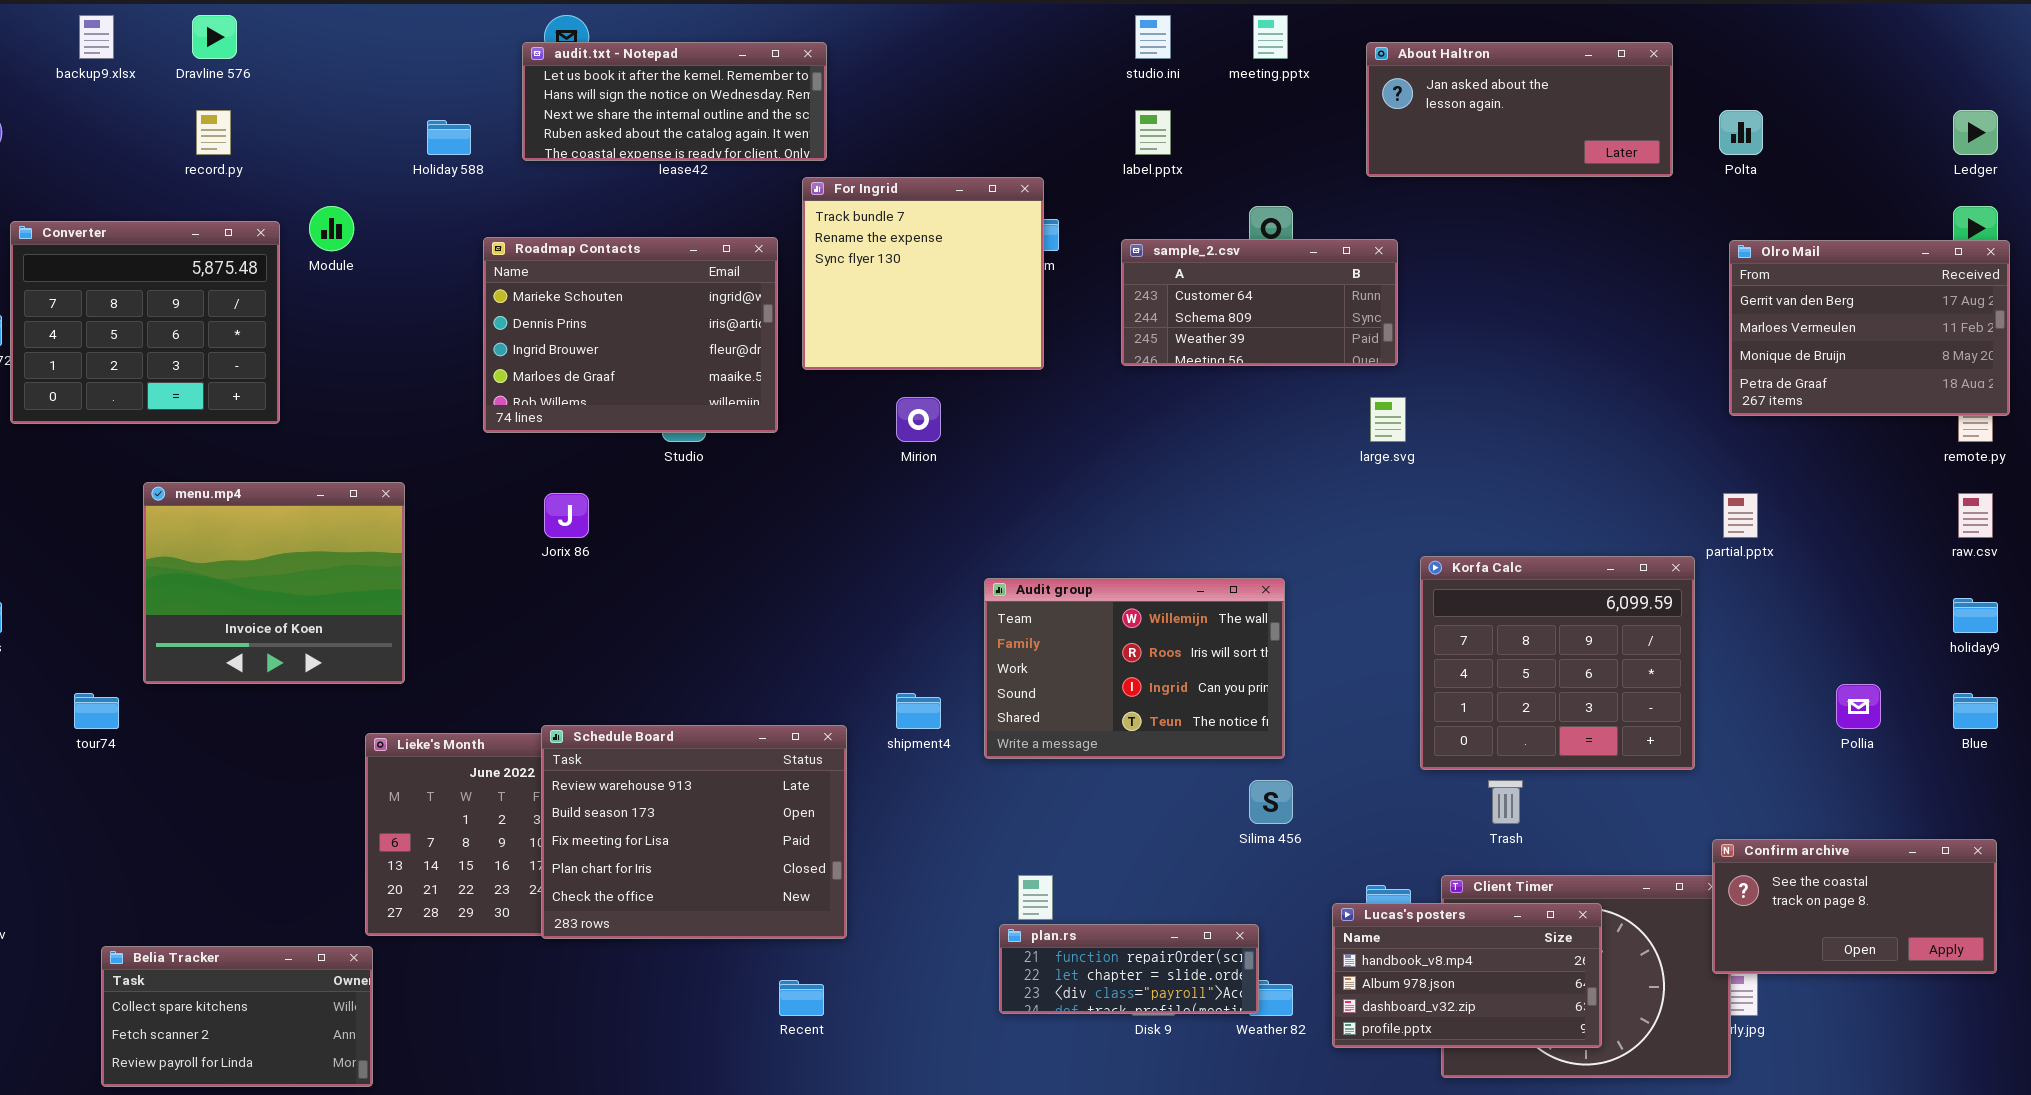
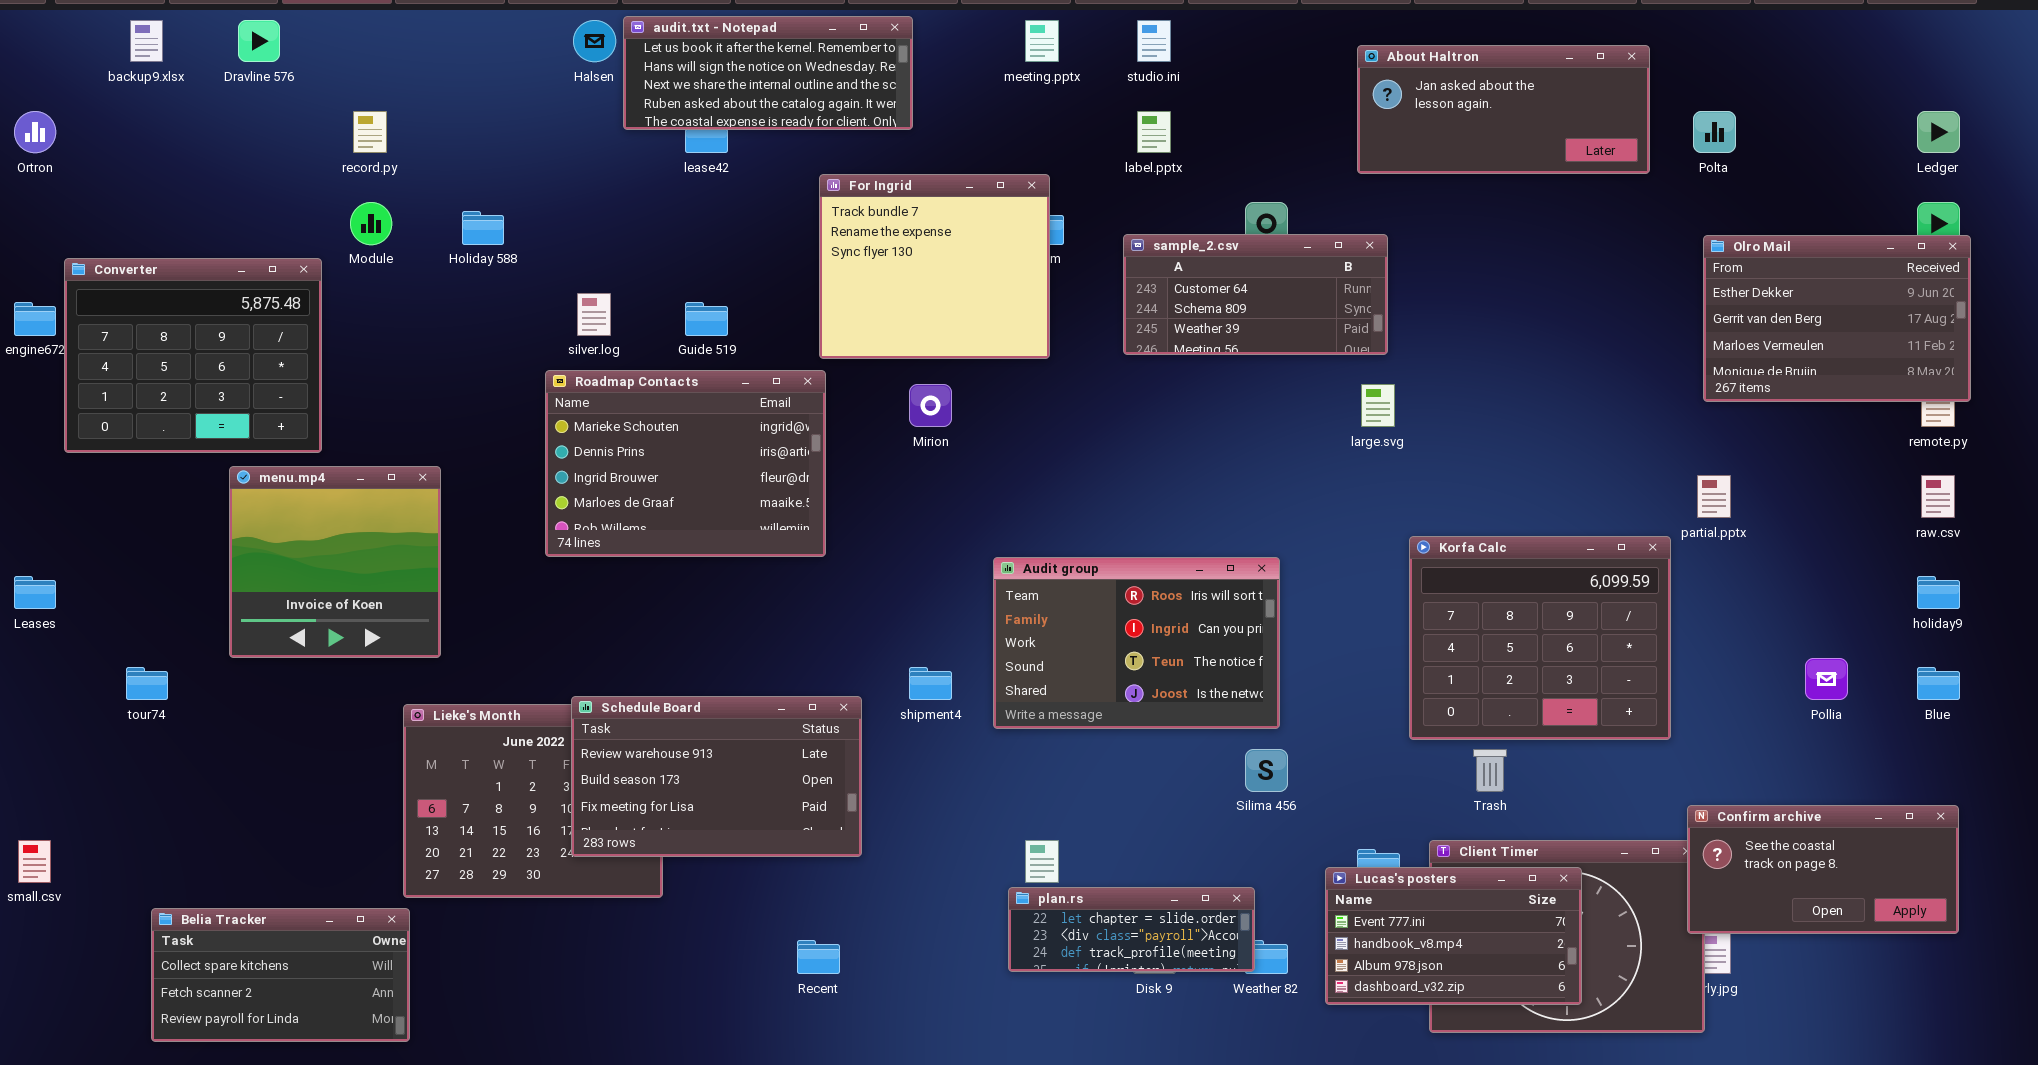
meeting.pptx: [1253,15,1288,59] -> [1025,20,1059,62], moved
audit.txt - Notepad: [522,42,827,161] -> [623,16,913,130], moved
record.py: [196,110,231,155] -> [353,111,387,153], moved
Holiday 588: [427,120,471,155] -> [462,211,504,245], moved
Converter: [10,221,280,424] -> [64,258,322,453], moved
Roadmap Contacts: [483,237,778,433] -> [545,370,826,557], moved
Olro Mail: [1729,240,2010,416] -> [1703,235,1971,402], scrolled up 1 row
menu.mp4: [143,482,405,684] -> [229,466,441,658], resized
Audit group: [984,578,1285,759] -> [993,557,1280,729], scrolled down 1 row
Schedule Board: [541,725,847,939] -> [571,696,862,857], resized
Lucas's posters: [1332,903,1602,1048] -> [1325,867,1582,1005], scrolled up 1 row
plan.rs: [999,924,1259,1014] -> [1008,887,1255,972], scrolled down 1 row

